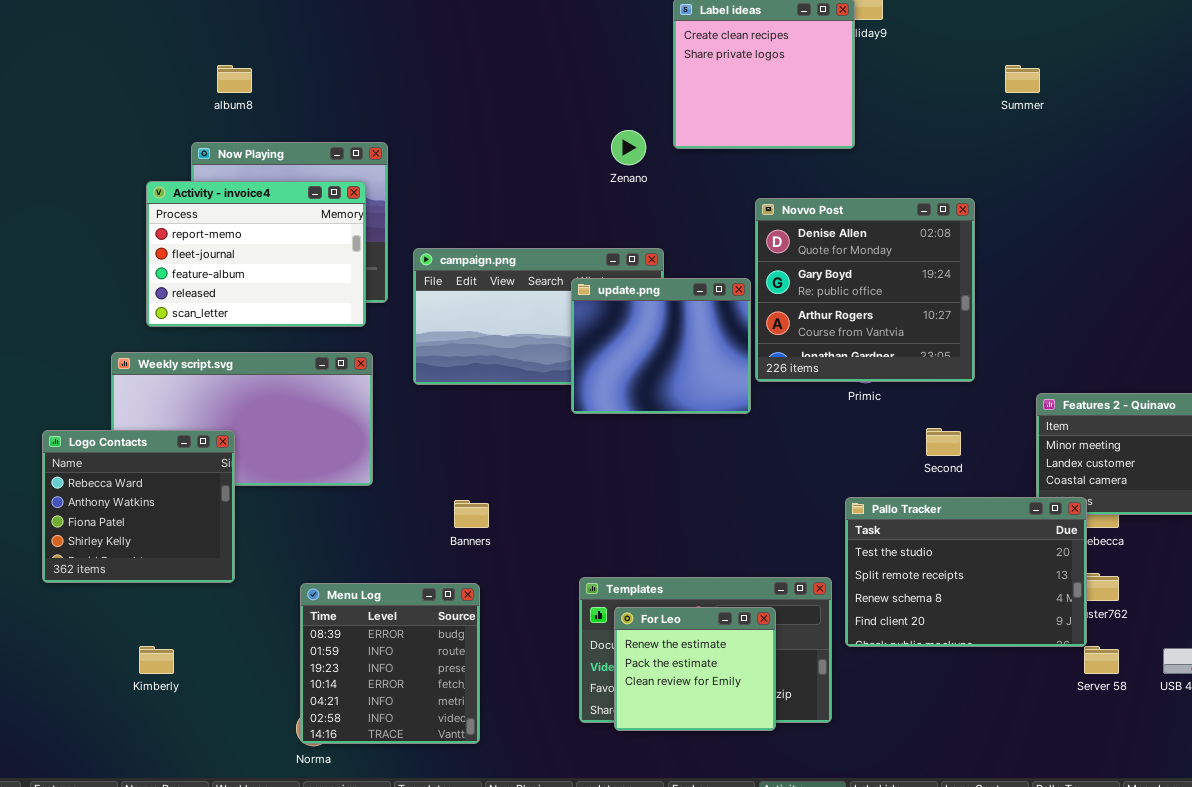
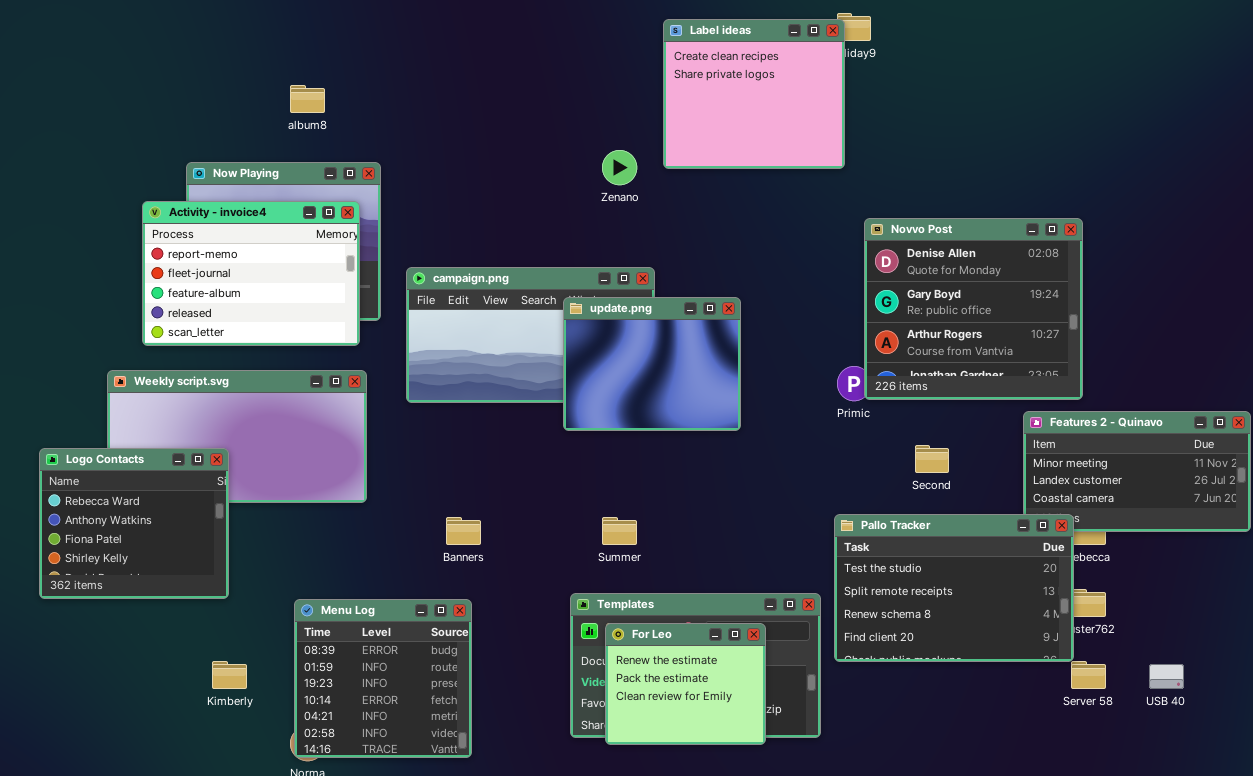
album8: [217,65,252,93] -> [290,85,325,113], moved
Summer: [1005,65,1040,93] -> [602,517,637,545], moved
Novvo Post: [755,198,975,382] -> [864,218,1083,400], moved
Kimberly: [139,646,174,674] -> [212,661,247,689], moved

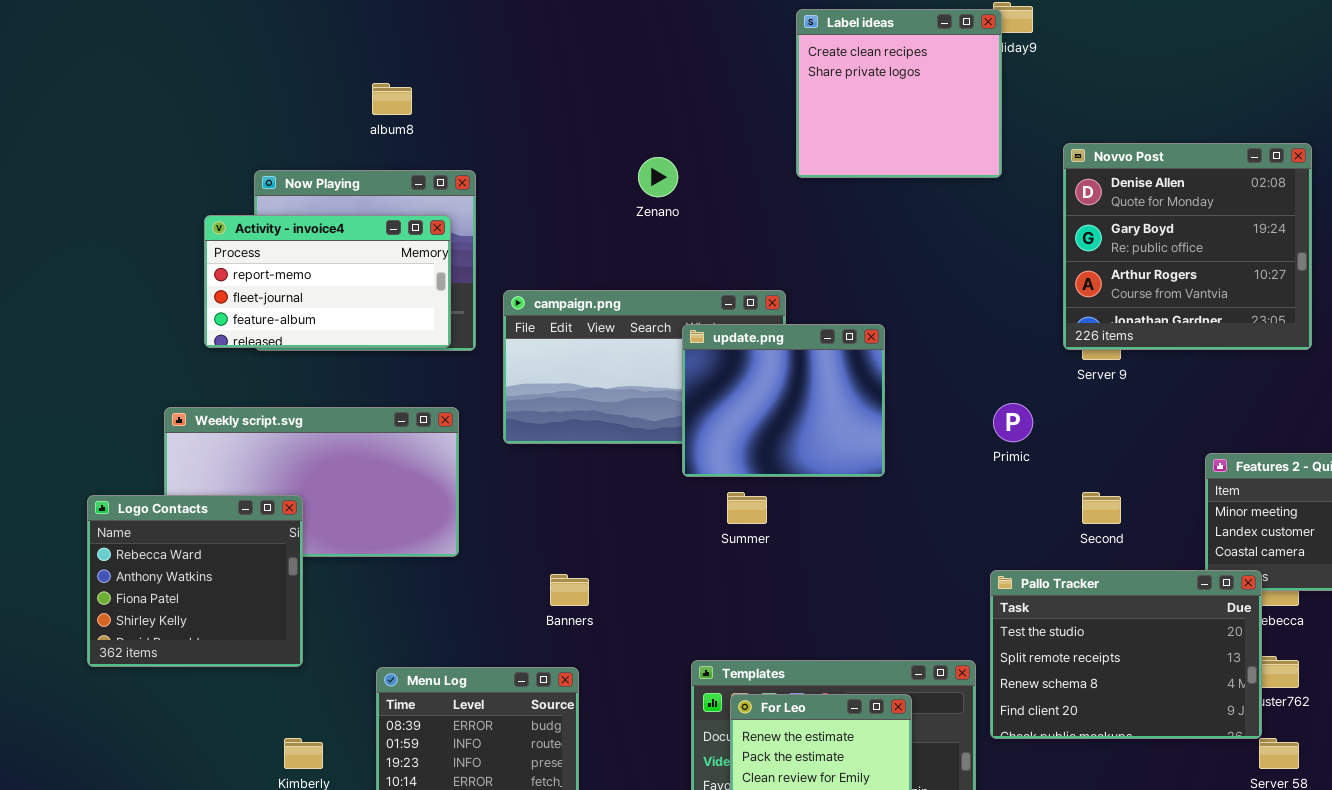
Zenano: [602,150,637,185] -> [638,157,678,197], moved
Activity - invoice4: [142,201,360,346] -> [204,215,451,348], resized
Novvo Post: [864,218,1083,400] -> [1063,143,1312,350], moved
Summer: [602,517,637,545] -> [727,492,767,524], moved

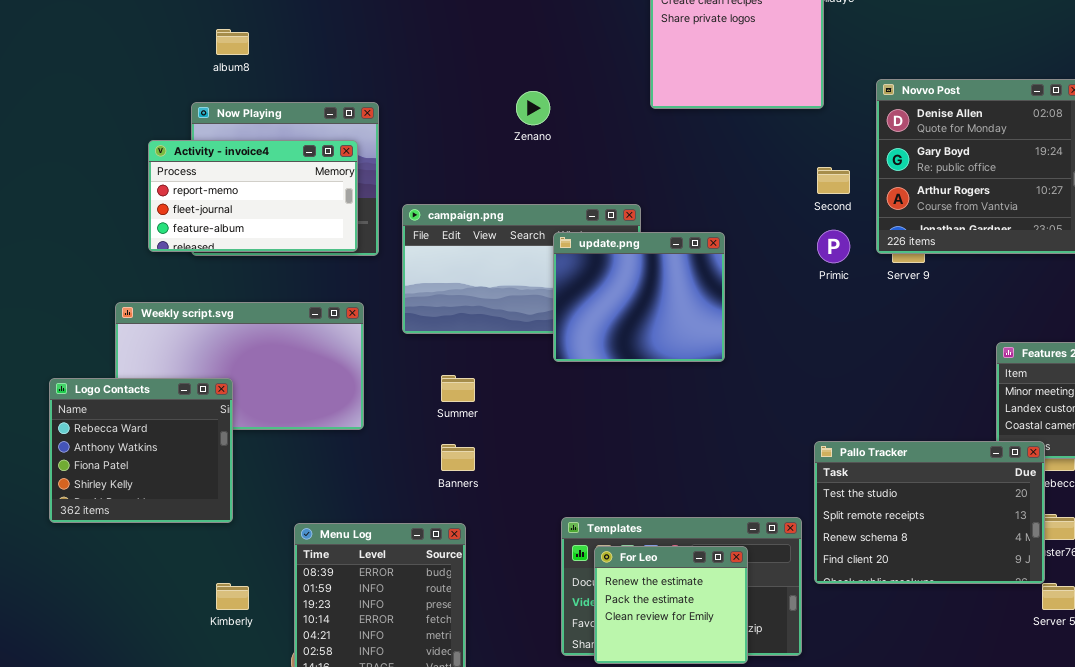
album8: [372,83,412,115] -> [216,29,249,55], moved
Primic: [993,403,1033,442] -> [817,230,850,263], moved
Summer: [727,492,767,524] -> [441,375,475,402], moved
Second: [1082,492,1121,524] -> [817,167,850,194], moved

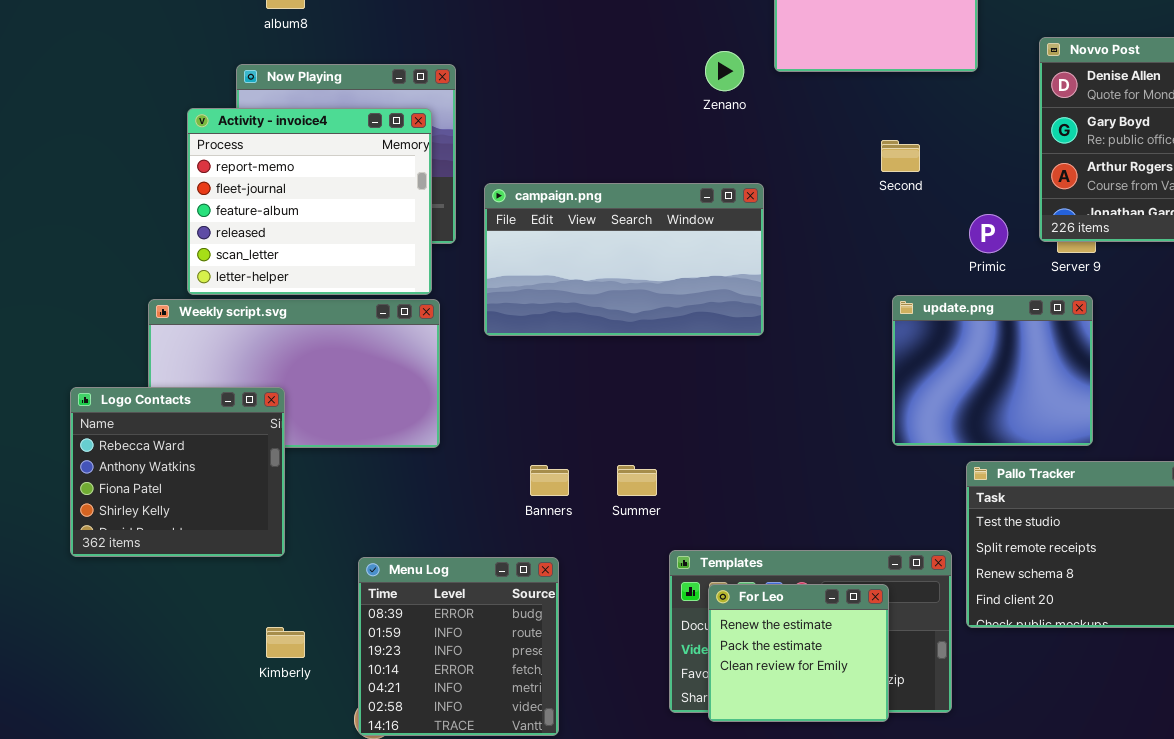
Zenano: [516,91,550,125] -> [705,51,744,91], moved
Activity - invoice4: [148,140,358,252] -> [187,108,432,295], resized
Second: [817,167,850,194] -> [881,140,920,172], moved
update.png: [553,232,725,362] -> [892,295,1093,446], moved
Summer: [441,375,475,402] -> [617,465,657,496], moved

